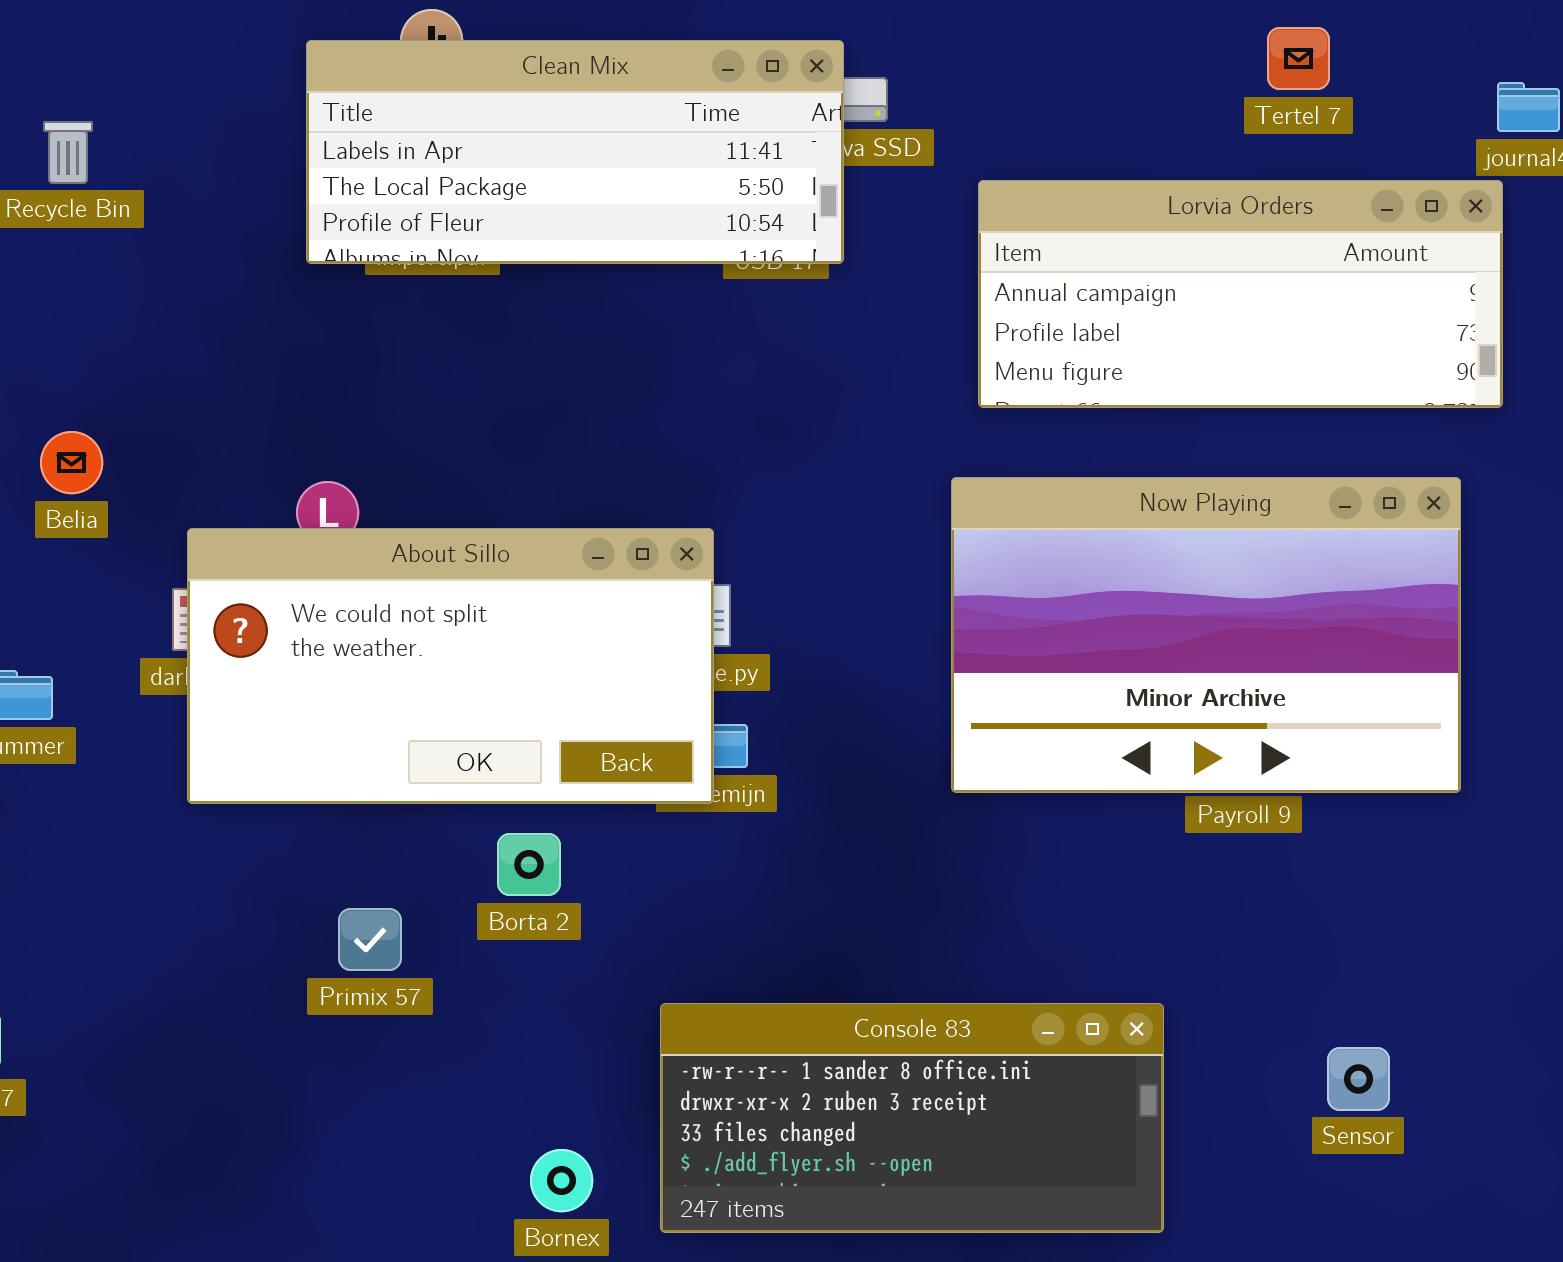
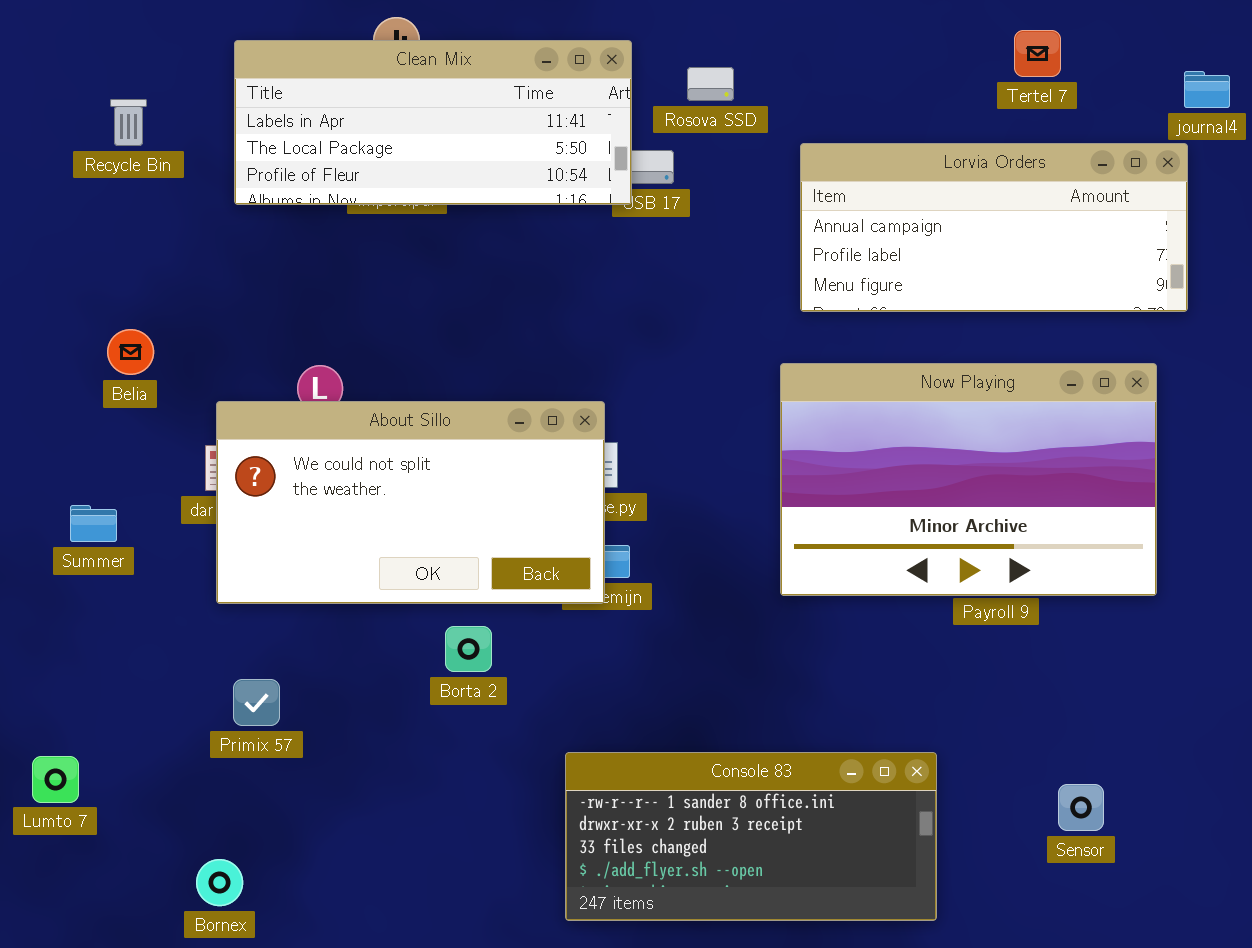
Clean Mix: [306,40,844,264] -> [234,40,632,205], moved
Primix 57: [338,908,402,971] -> [233,679,280,726], moved
Bornex: [530,1149,593,1212] -> [196,859,243,906], moved

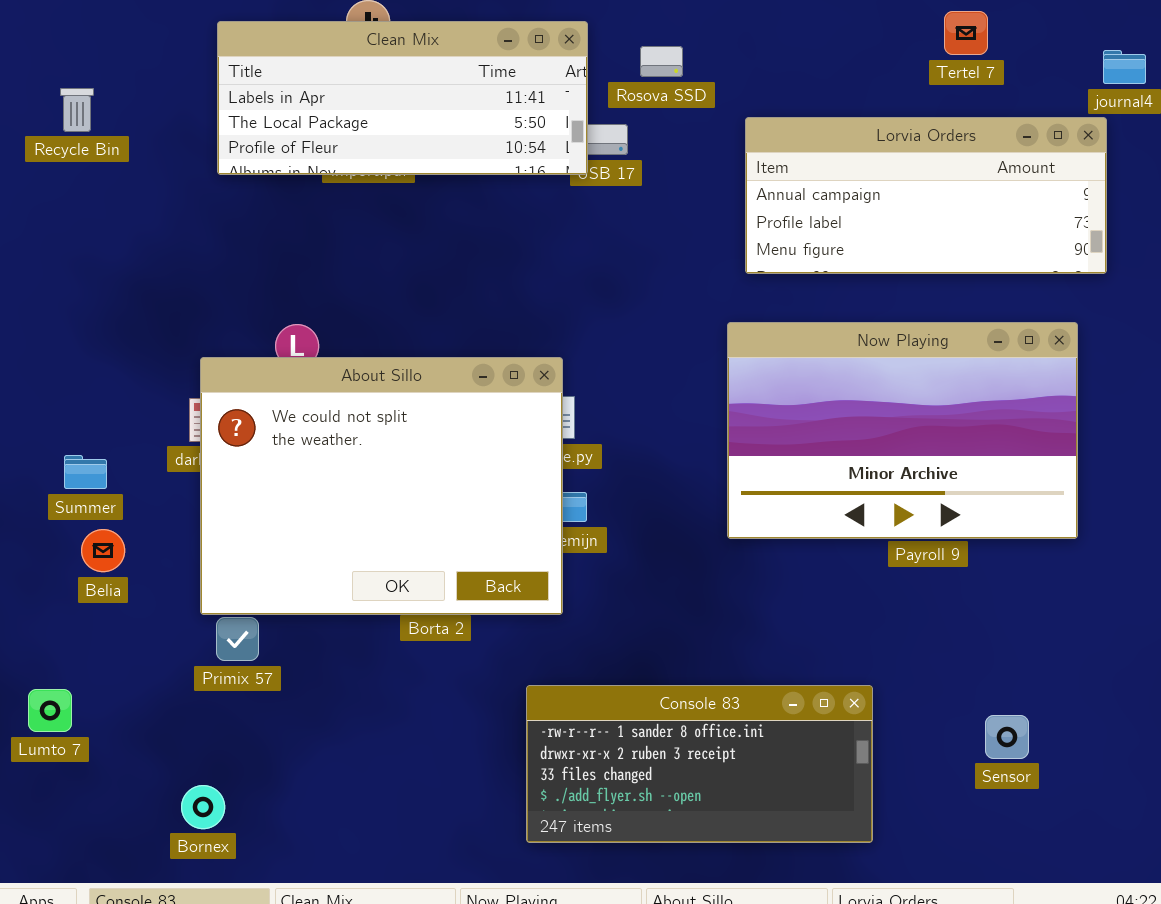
Recycle Bin: [110,99,147,146] -> [60,88,94,132], moved
Belia: [107,329,154,375] -> [81,529,125,572], moved
About Sillo: [216,401,605,604] -> [200,357,563,615], resized

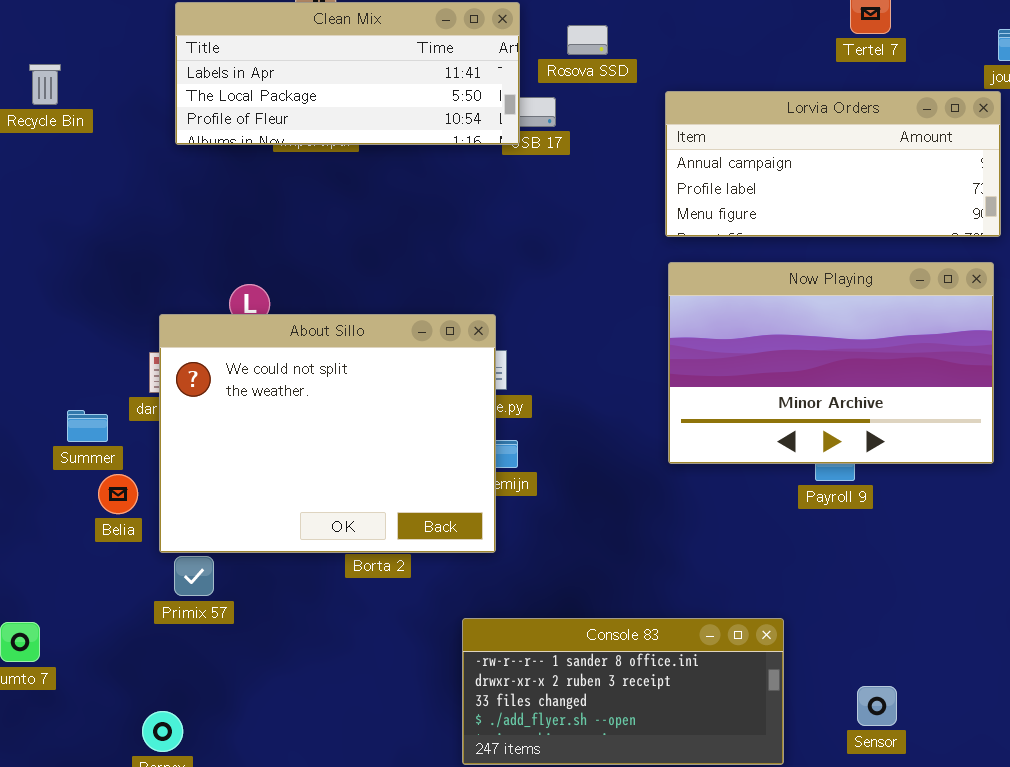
Now Playing: [727,322,1078,539] -> [668,262,994,464], moved
Summer: [64,455,107,489] -> [67,410,108,442], moved
Belia: [81,529,125,572] -> [98,474,138,514], moved
Sensor: [985,715,1029,759] -> [857,686,897,726], moved

